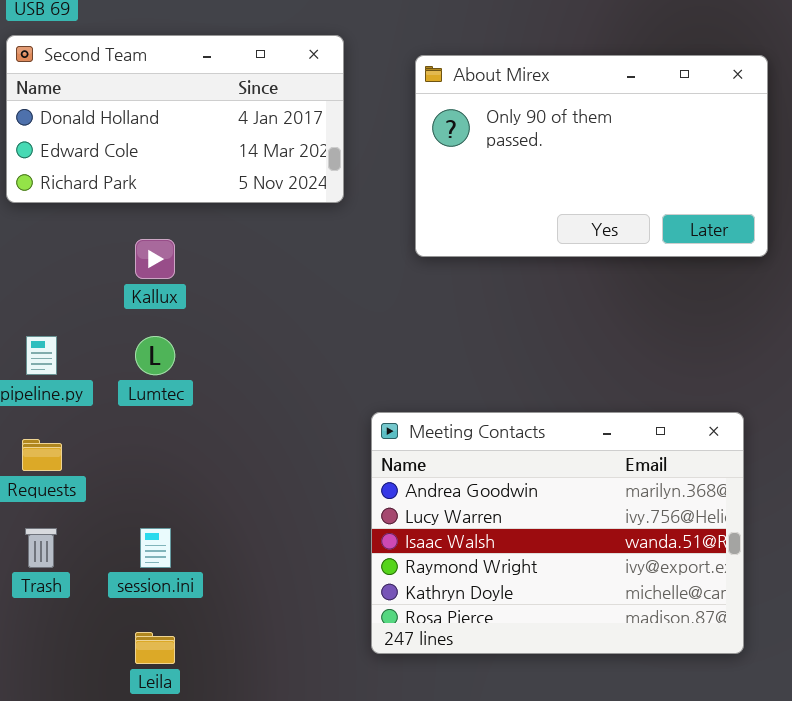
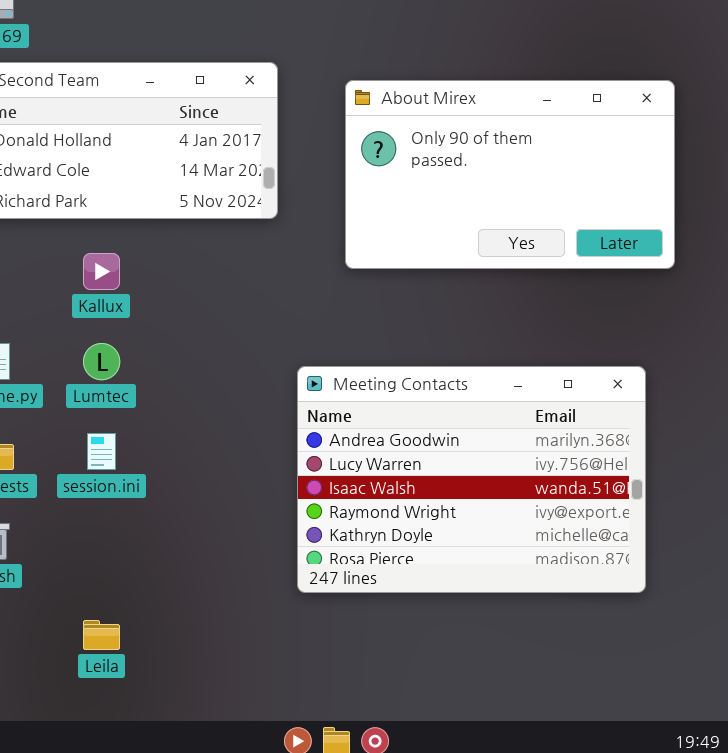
Meeting Contacts: [371,412,744,654] -> [297,366,646,593], moved
session.ini: [140,528,171,568] -> [87,433,116,470], moved

